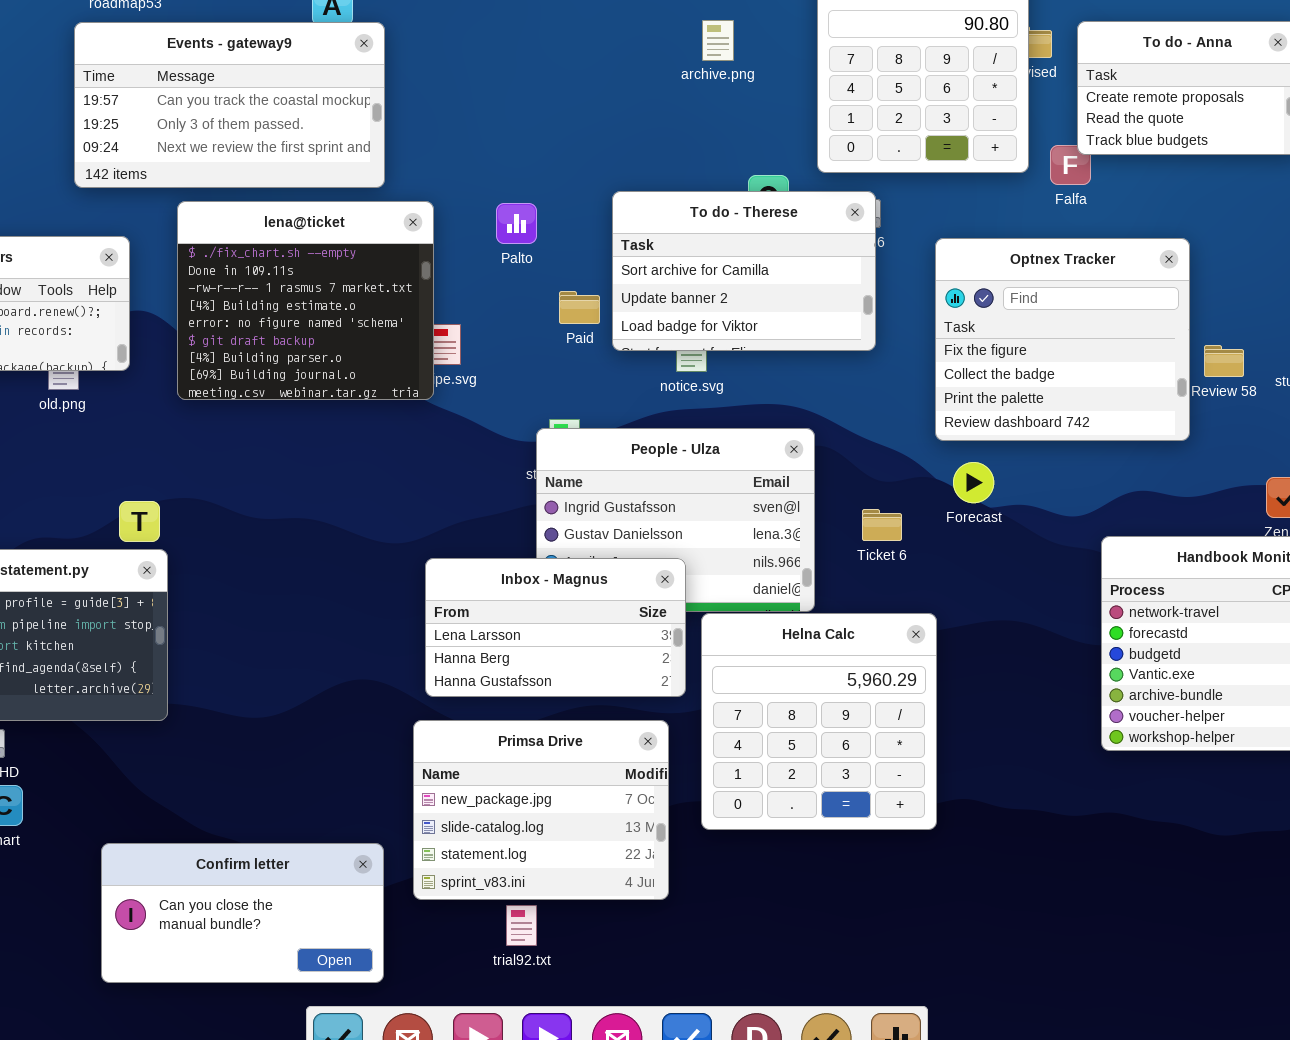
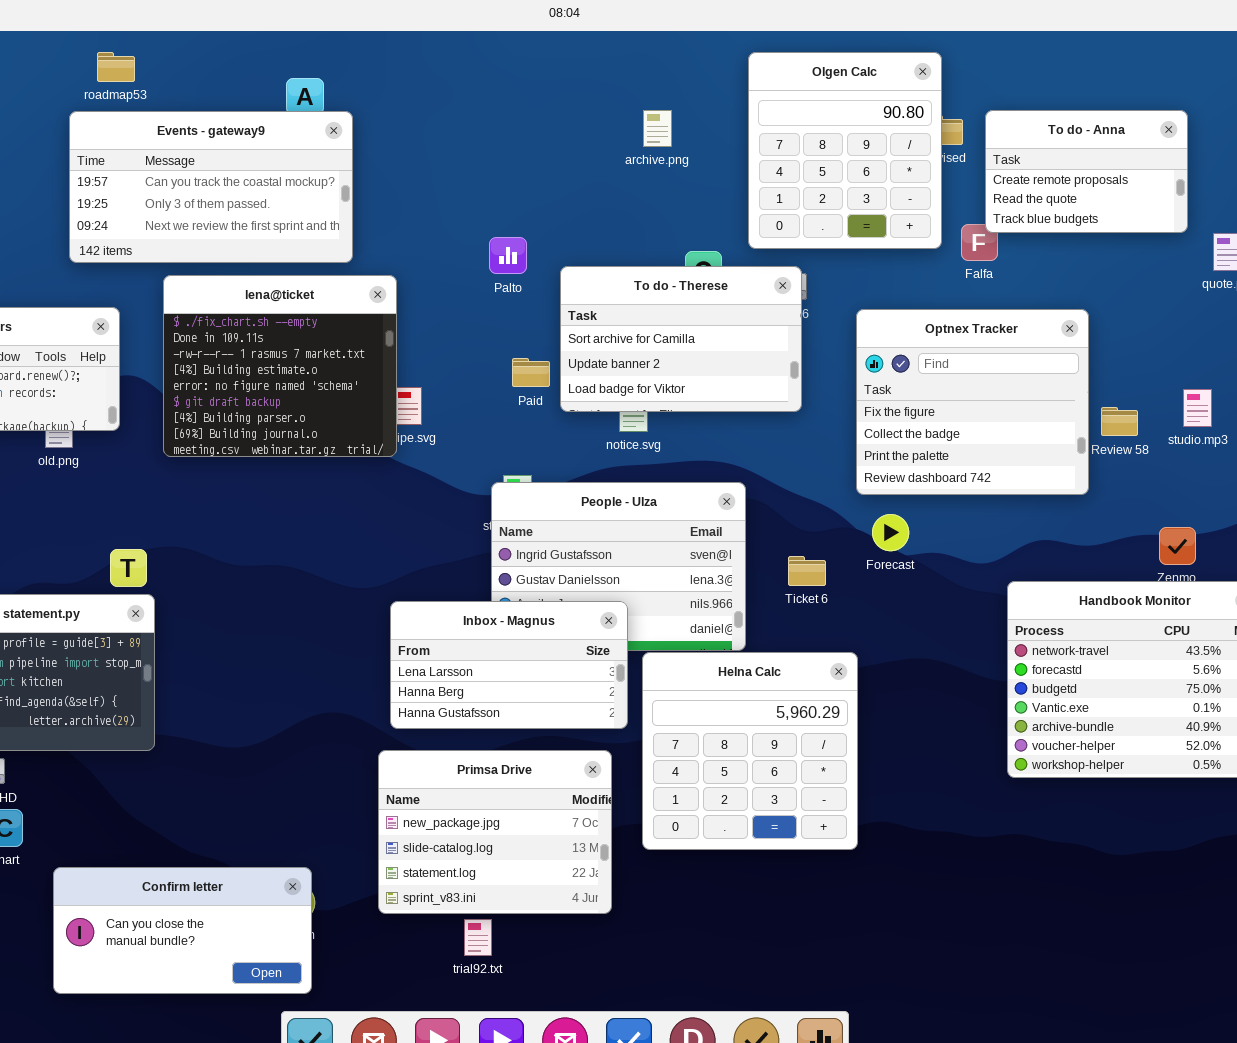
Palto: [496,203,537,244] -> [489,237,527,274], moved
Confirm letter: [101,843,384,983] -> [53,867,312,994], moved

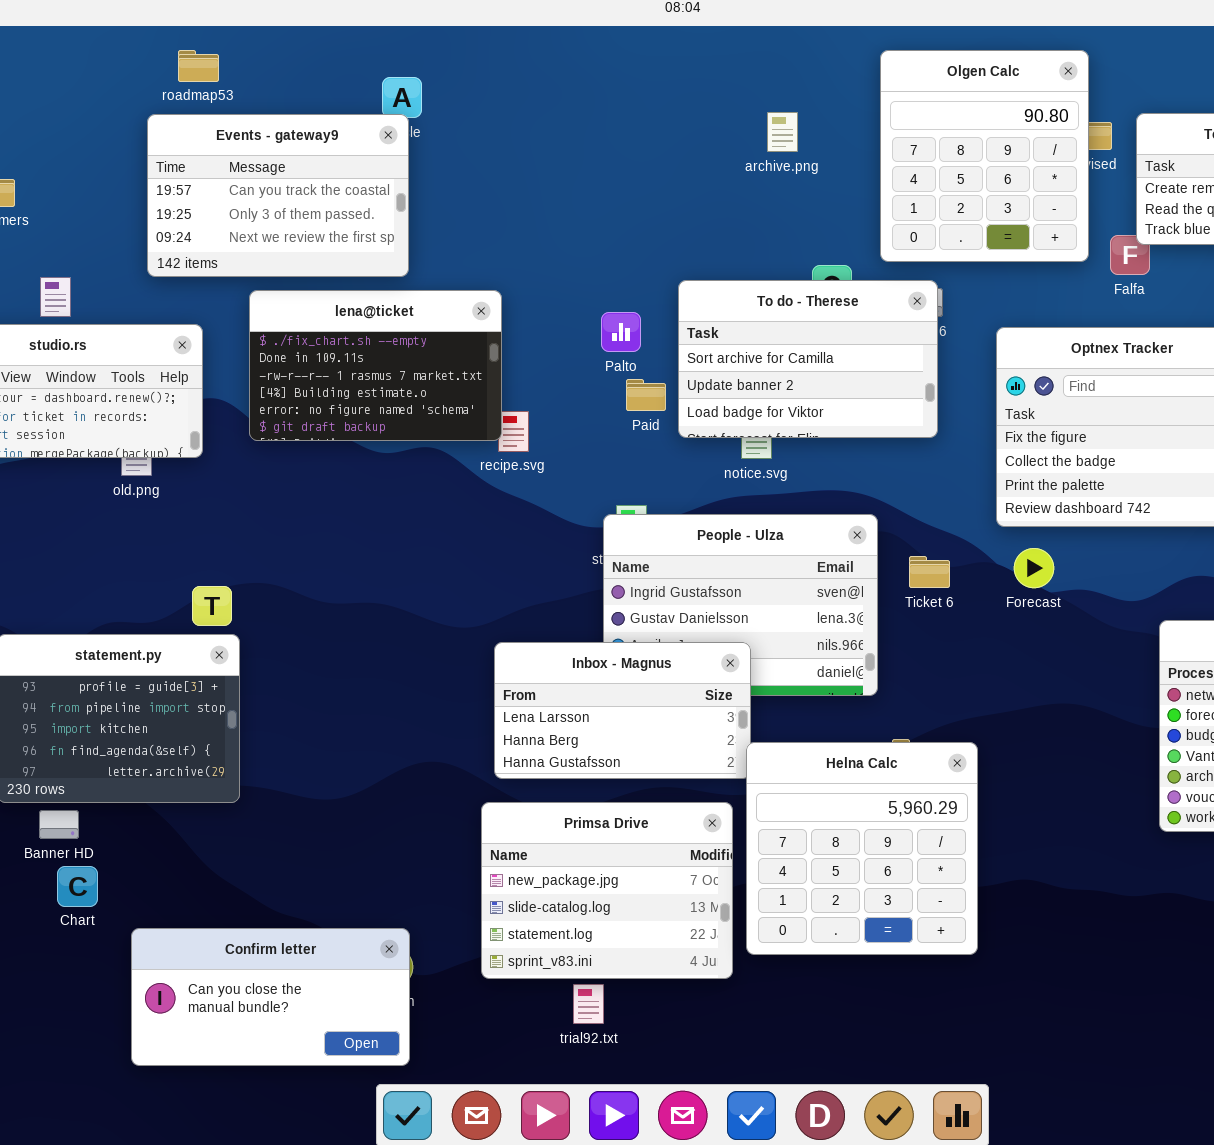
Events - gateway9: [69,111,353,263] -> [147,114,409,277], resized
Palto: [489,237,527,274] -> [601,312,641,352], moved
lena@ticket: [163,275,397,457] -> [249,290,502,441], resized
Ticket 6: [788,556,826,586] -> [909,556,950,588], moved
Helna Calc: [642,652,858,850] -> [746,742,978,955], moved

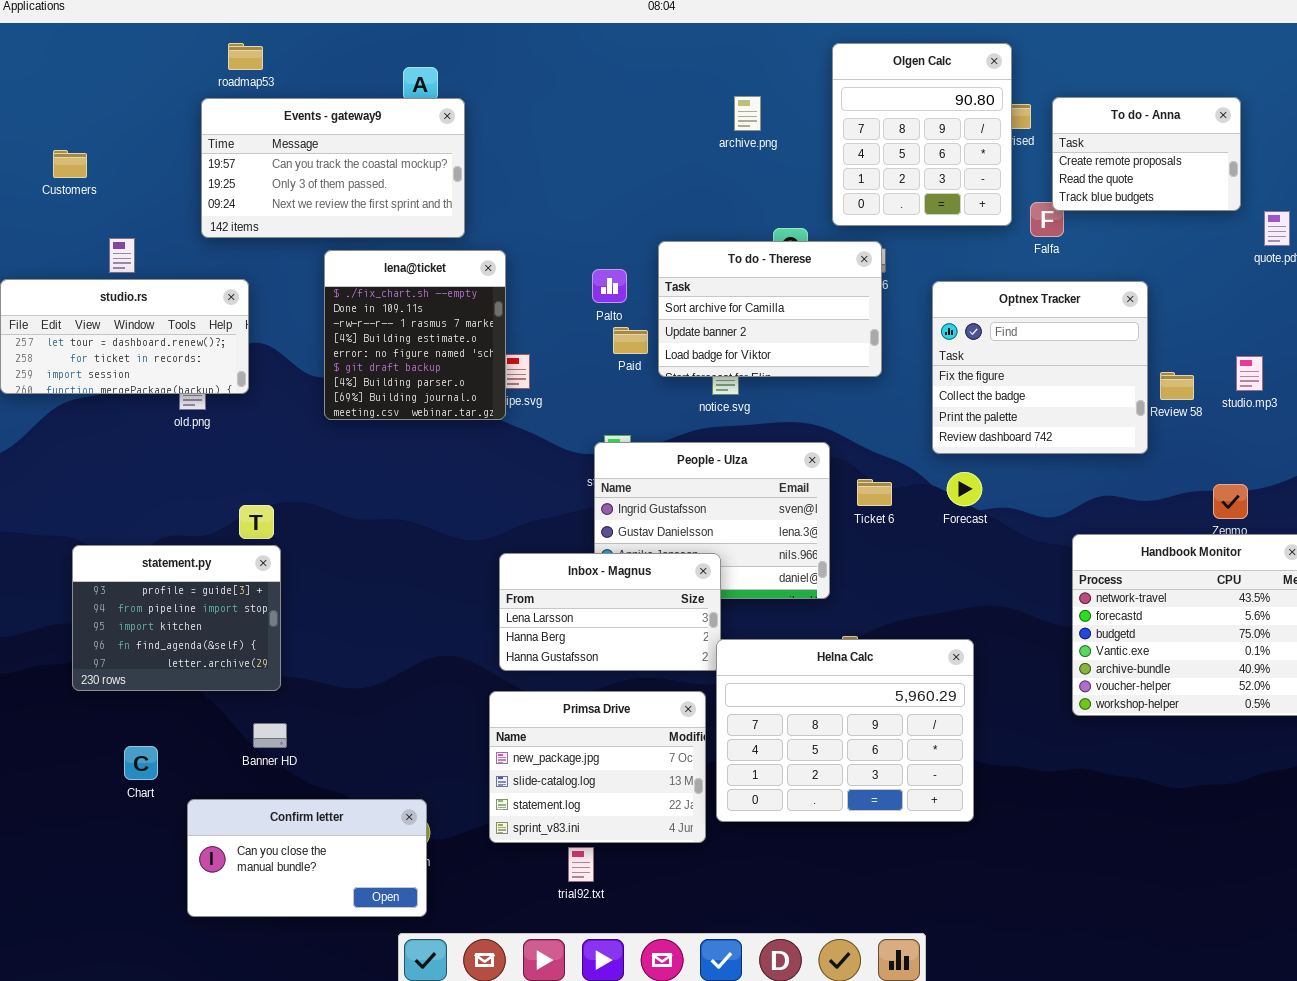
Events - gateway9: [147,114,409,277] -> [201,98,465,238], resized
lena@ticket: [249,290,502,441] -> [324,250,506,420], resized
Helna Calc: [746,742,978,955] -> [716,639,974,822], resized
Banner HD: [39,810,79,839] -> [253,723,287,748], moved

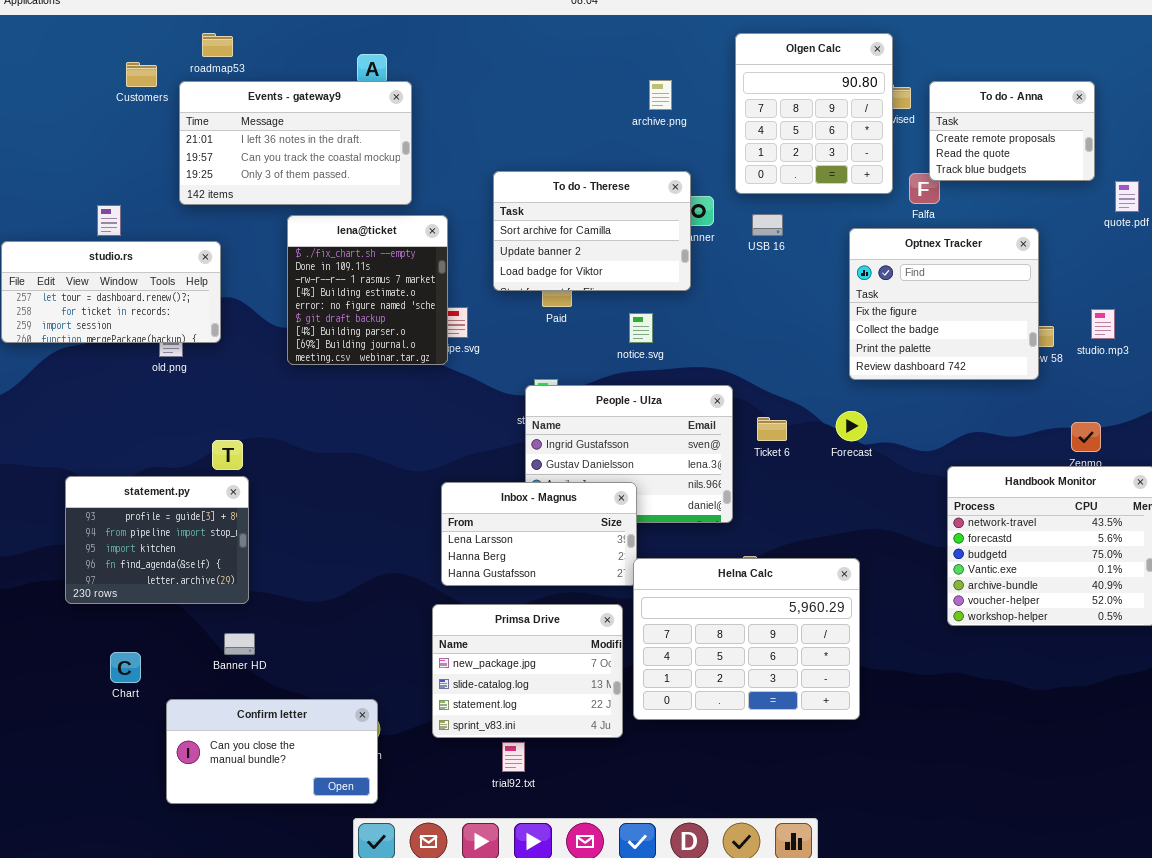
Events - gateway9: [201,98,465,238] -> [179,81,412,205], scrolled up 1 row
Customers: [53,150,87,178] -> [126,62,157,87], moved
To do - Therese: [658,241,882,377] -> [493,171,691,291], moved
Optnex Tracker: [932,281,1148,454] -> [849,228,1039,380], moved

